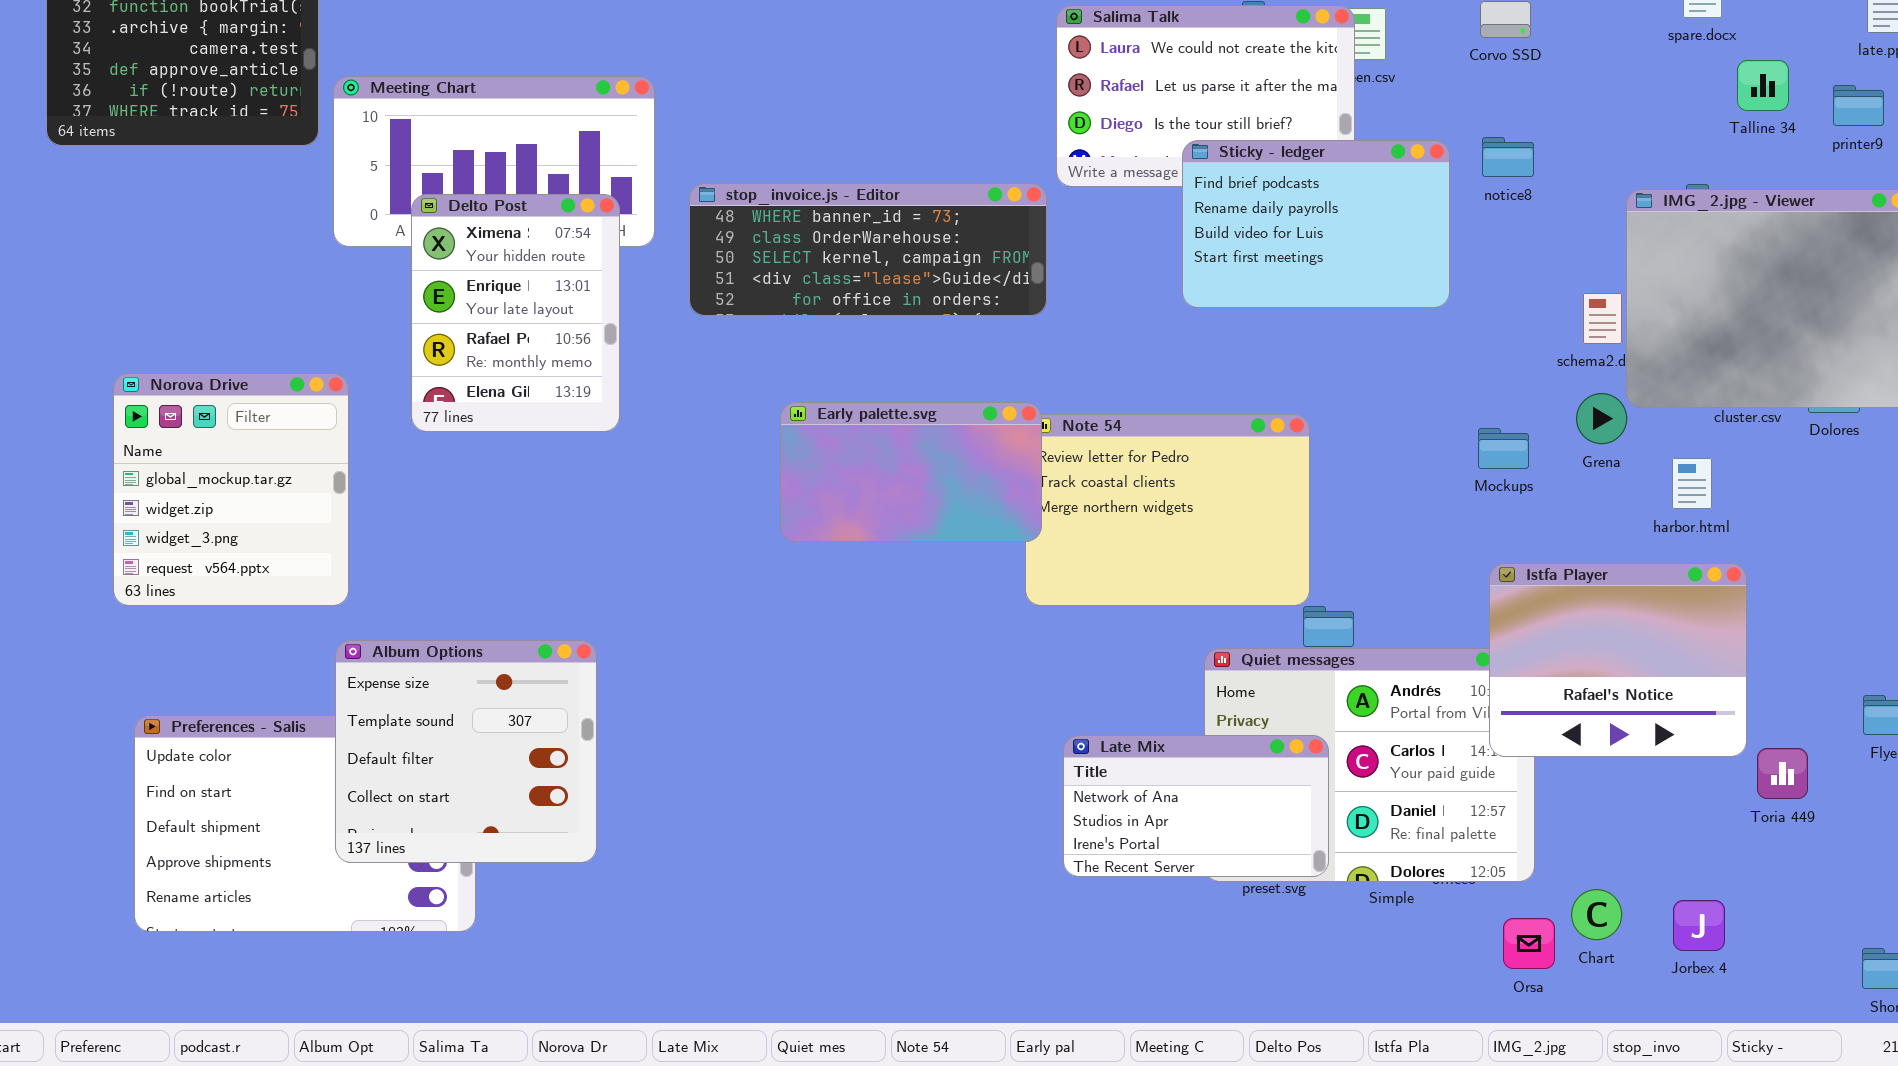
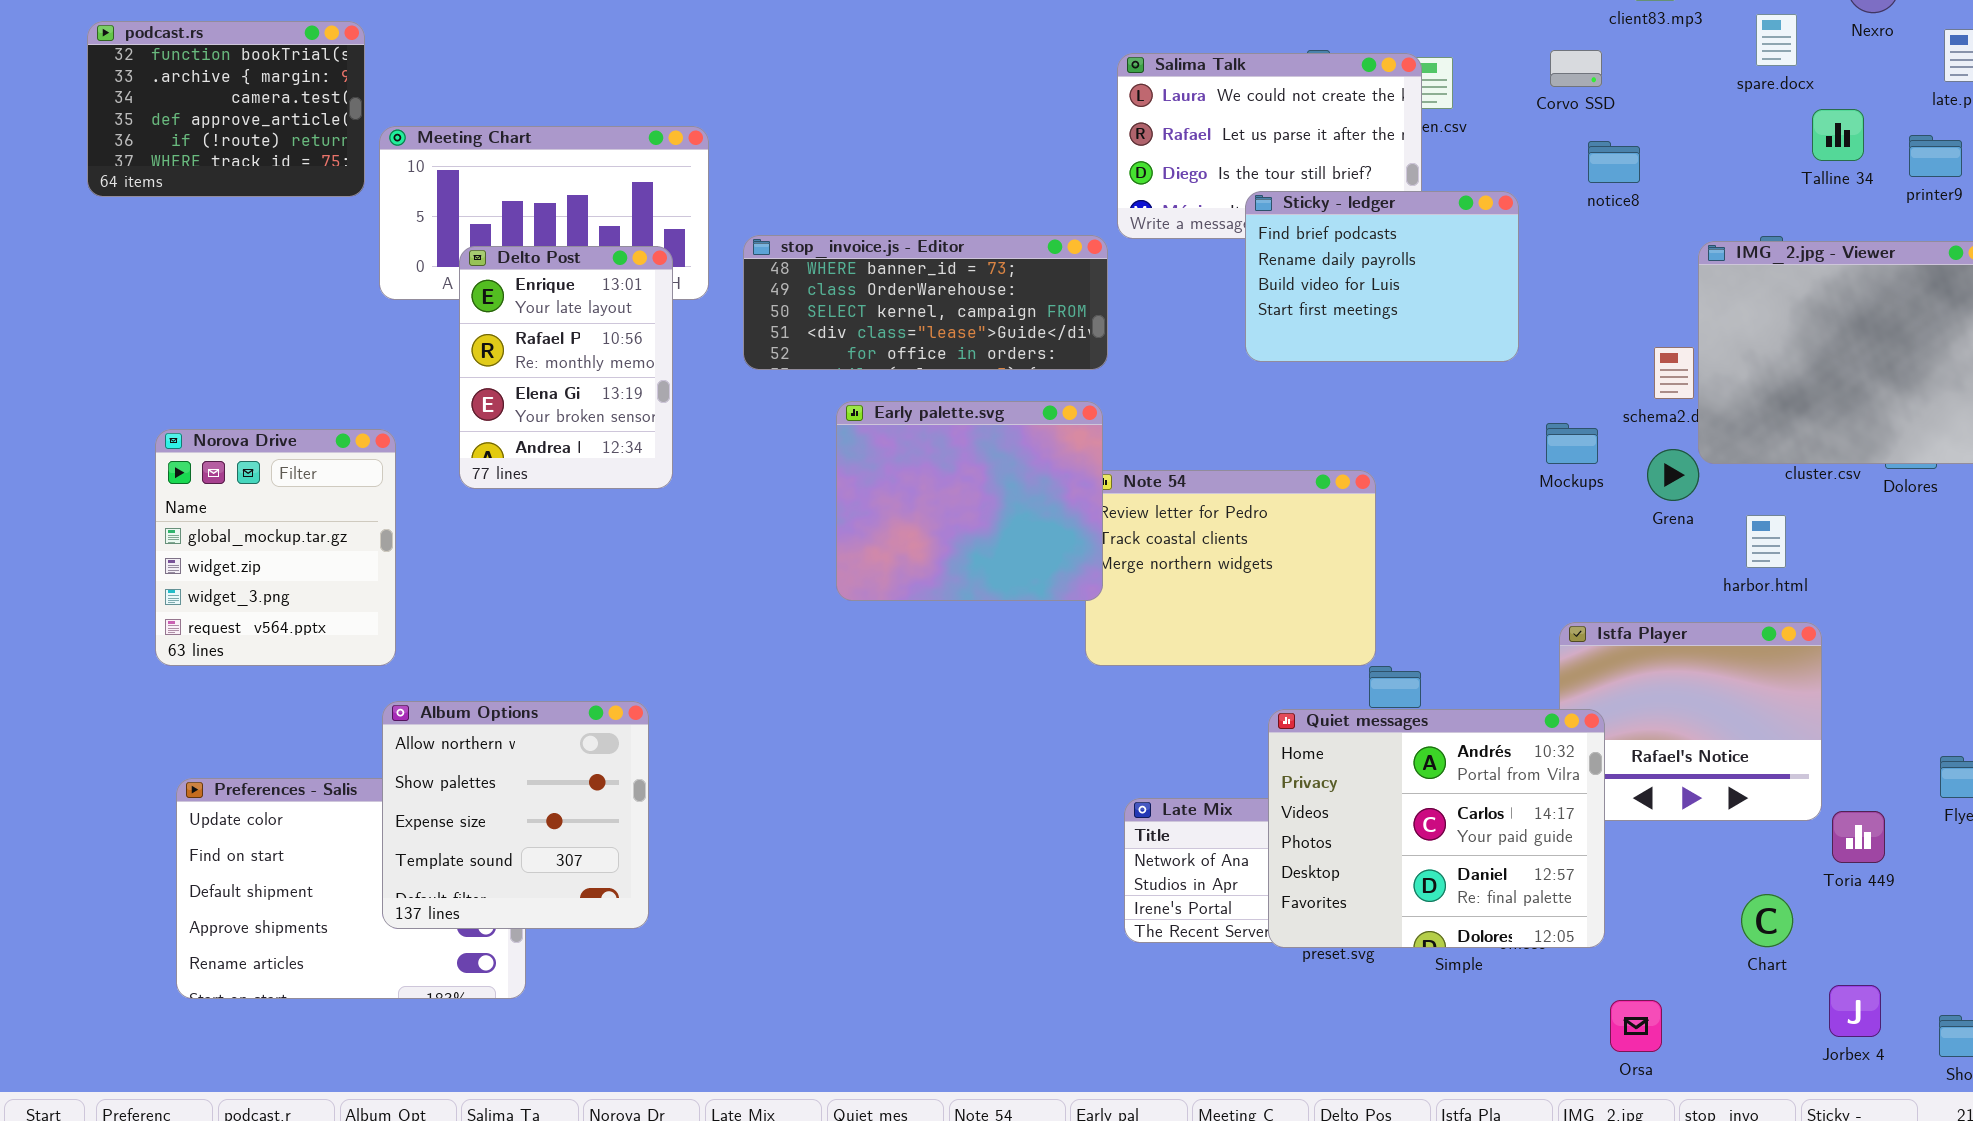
notice8: [1482,137,1534,177] -> [1588,141,1640,183], moved
Delto Post: [411,194,620,432] -> [459,246,673,489], scrolled down 1 row
Early palette.svg: [780,402,1042,542] -> [836,401,1103,601], resized
Mockups: [1478,428,1529,469] -> [1546,423,1598,464], moved
Album Options: [335,640,597,863] -> [382,701,649,929], scrolled up 2 rows
Quiet messages: [1204,648,1535,882] -> [1268,709,1605,948], raised
Chart: [1571,889,1622,940] -> [1741,894,1793,947], moved
Jorbex 4: [1673,900,1725,951] -> [1829,985,1881,1037], moved
Orsa: [1503,918,1555,969] -> [1610,1000,1662,1052], moved

